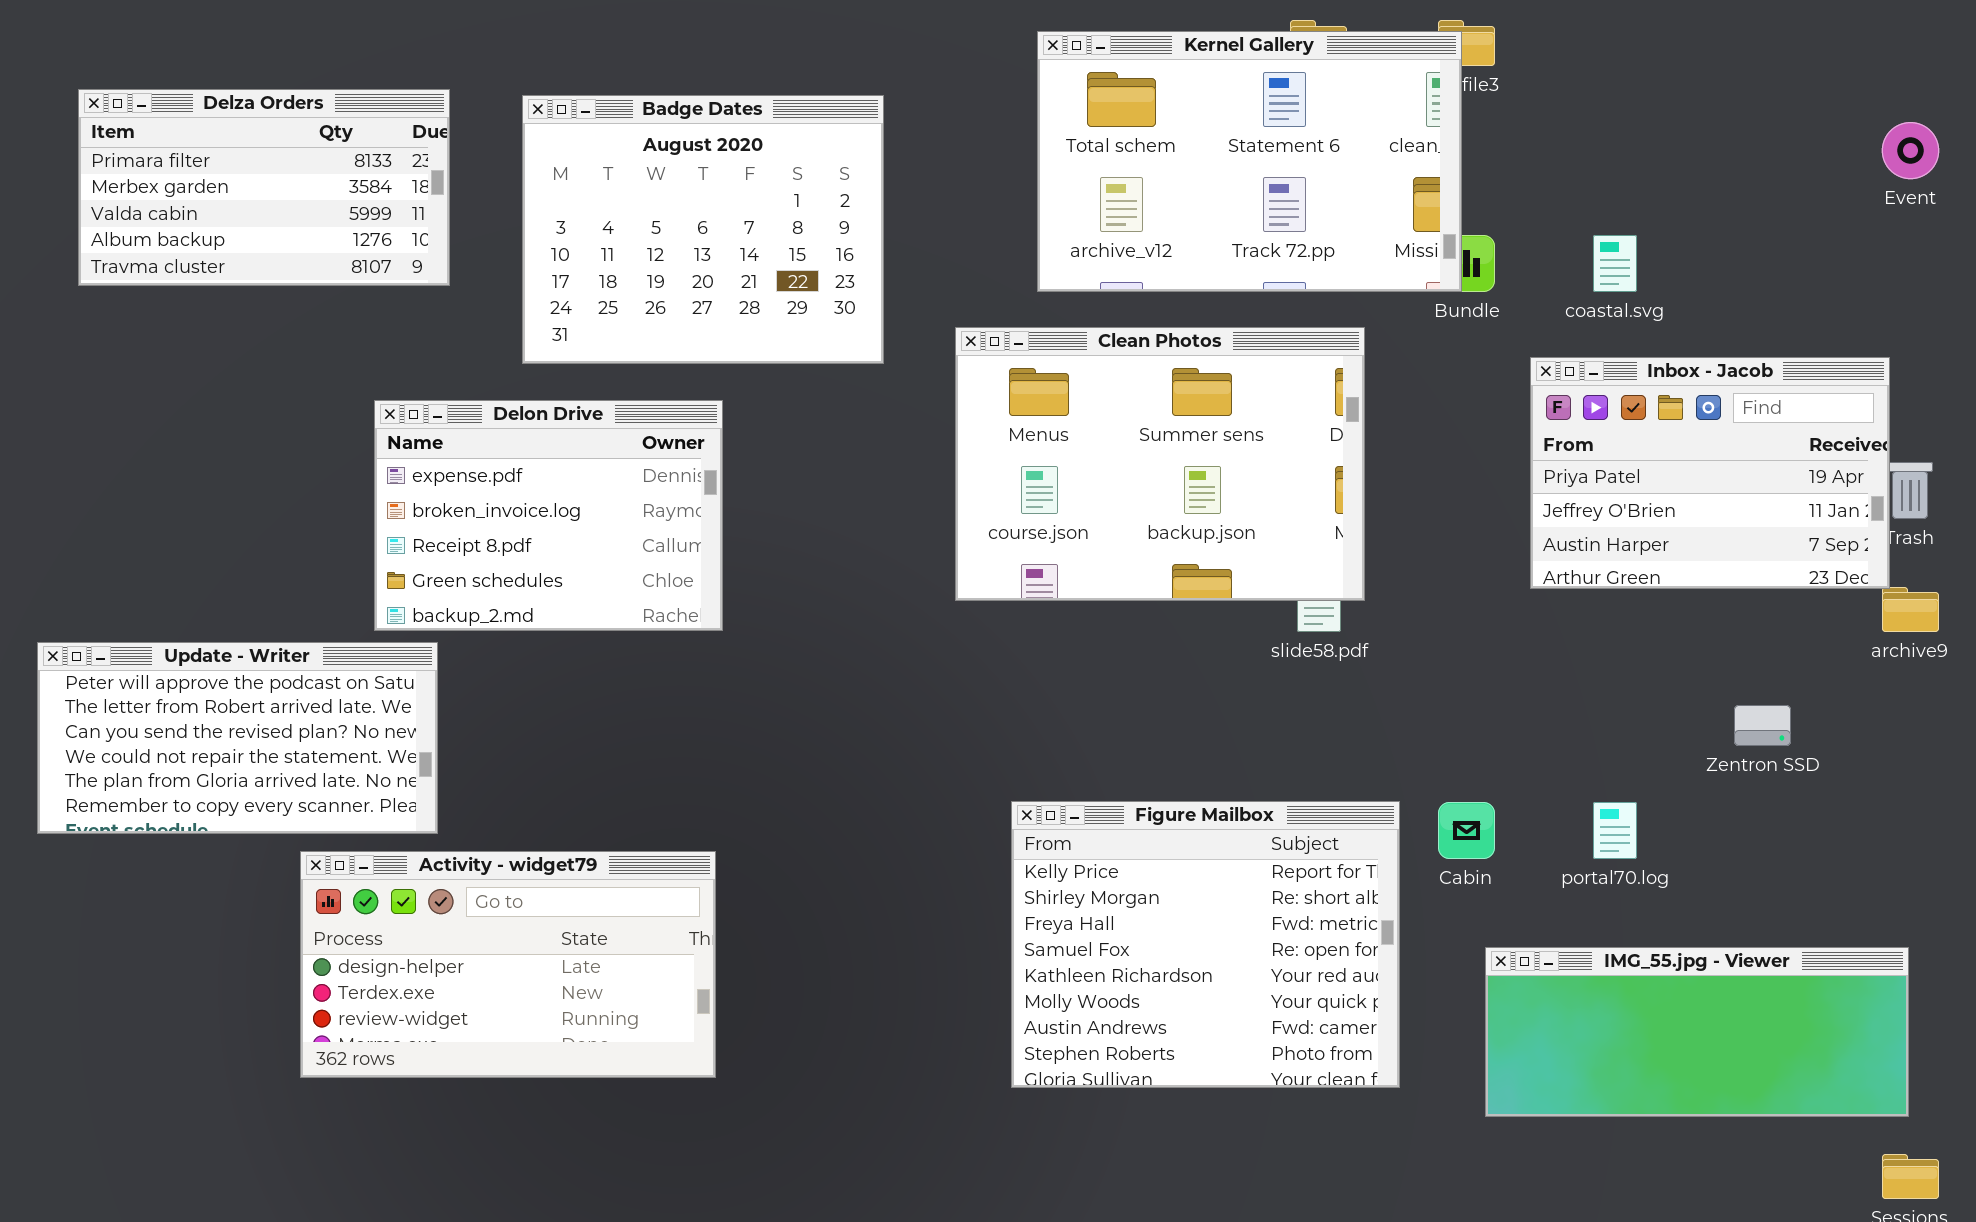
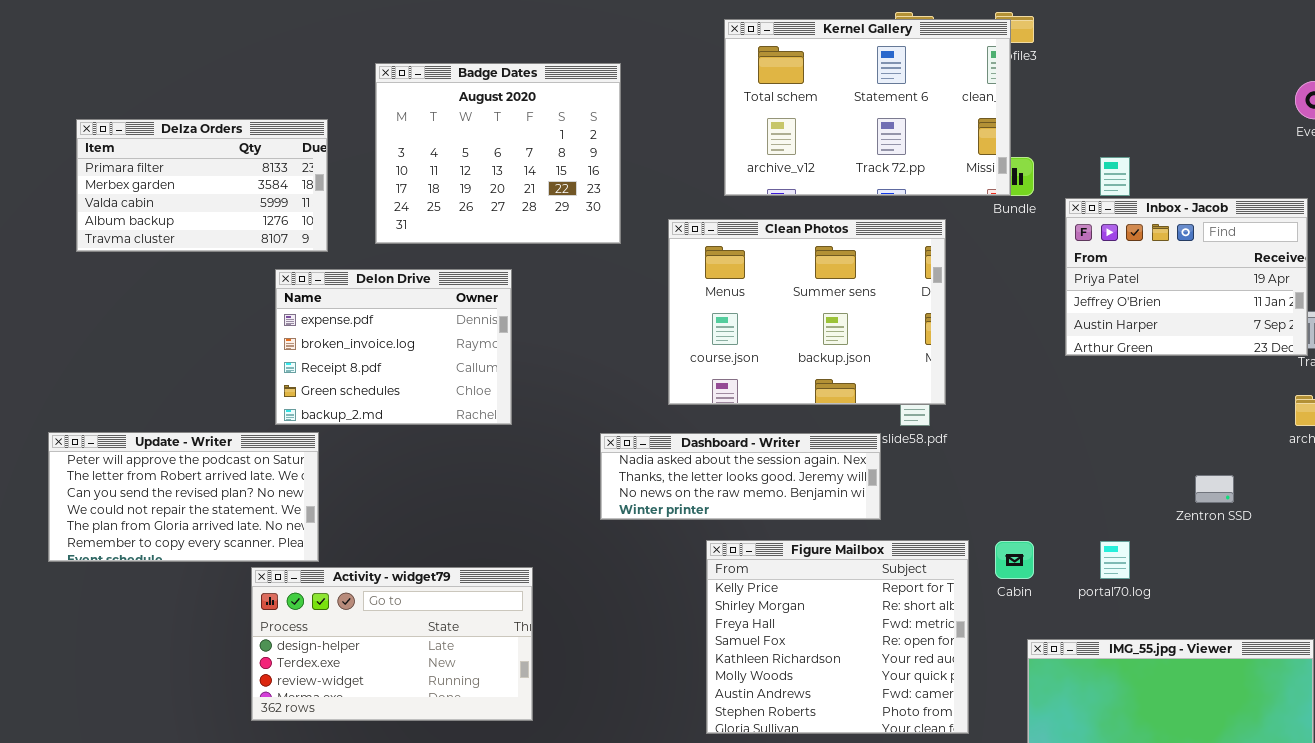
Delza Orders: [78,89,450,286] -> [76,119,328,252], moved
Inbox - Jacob: [1530,357,1890,589] -> [1065,198,1308,356], moved
Dashboard - Writer: none -> [600,433,881,520], opened
Activity - widget79: [300,851,716,1078] -> [251,567,533,721], moved

